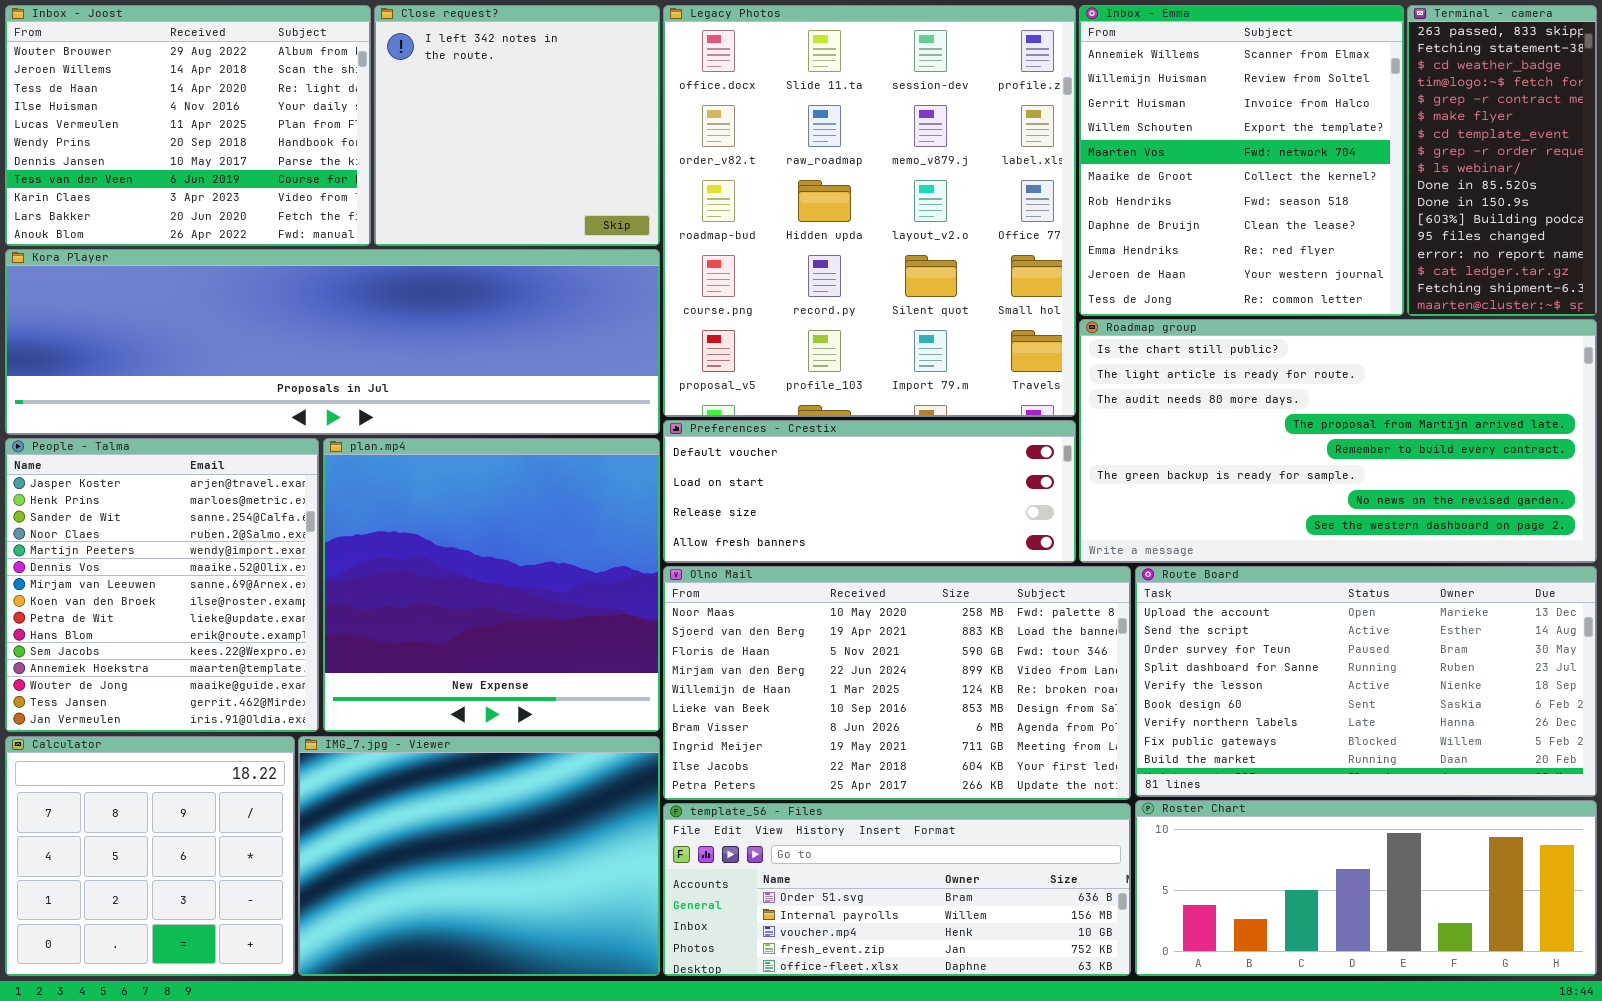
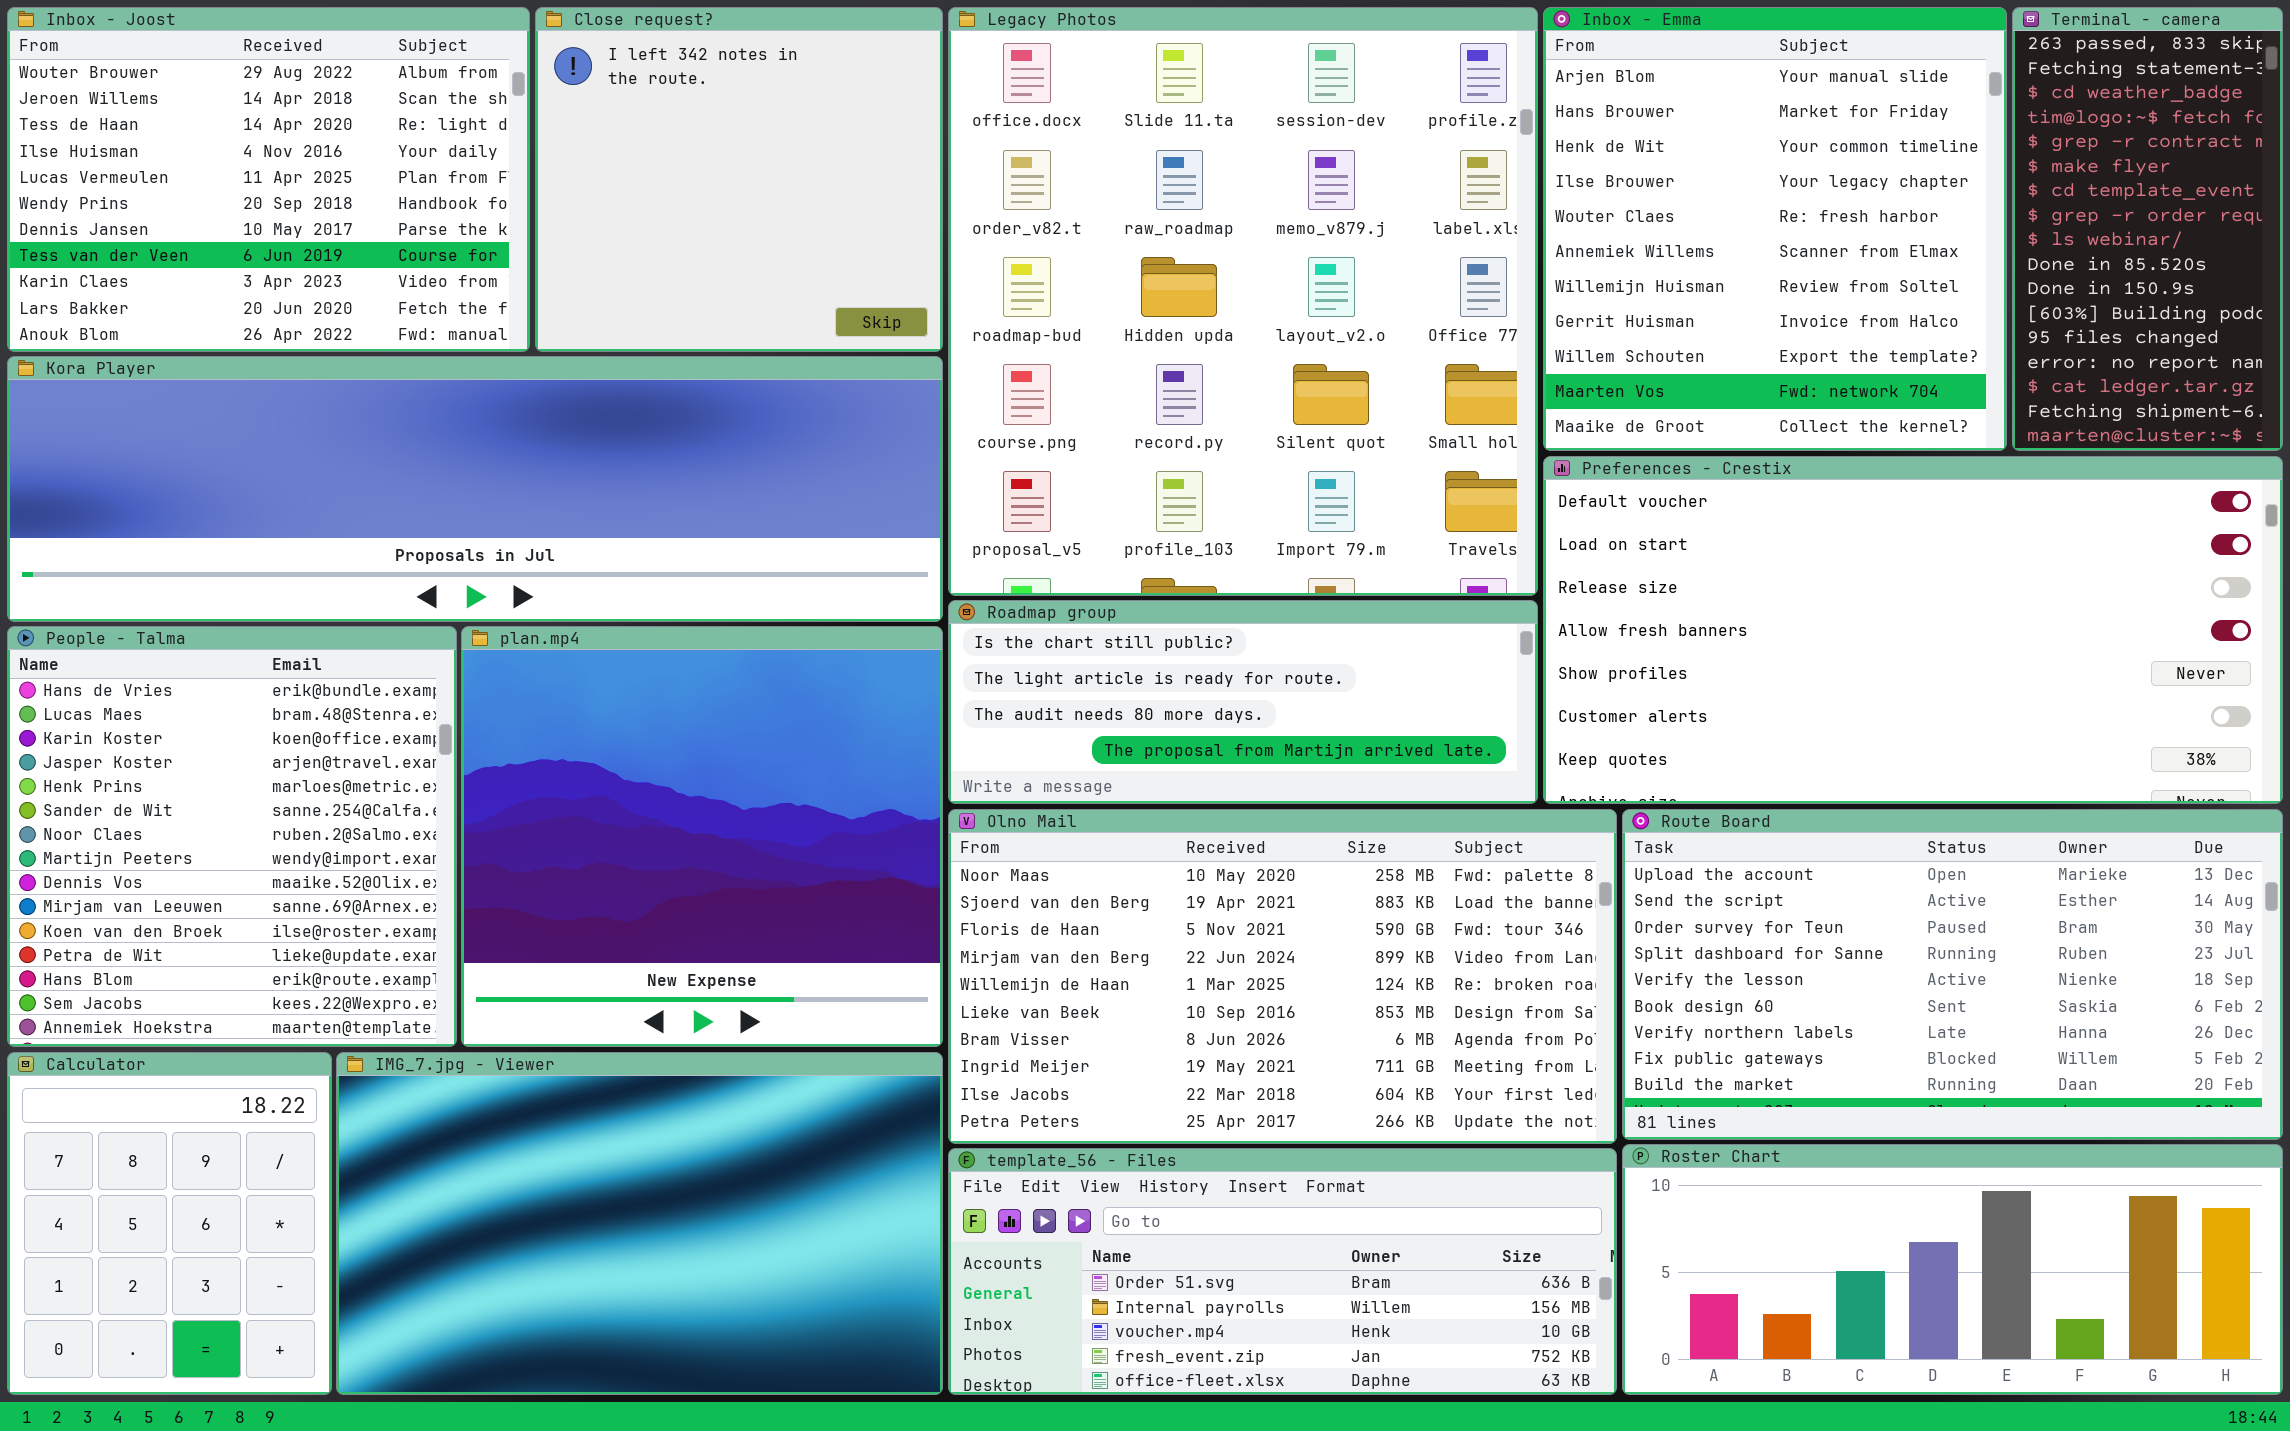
Inbox - Emma: [1079,5,1404,316] -> [1543,7,2007,451], scrolled up 5 rows
Roadmap group: [1079,319,1597,563] -> [948,600,1538,804], moved, resized
Preferences - Crestix: [663,420,1076,563] -> [1543,456,2283,804], moved, resized
People - Talma: [5,438,319,732] -> [7,626,457,1047], scrolled up 3 rows
Calculator: [5,736,295,976] -> [7,1052,332,1395], resized
IMG_7.jpg - Viewer: [298,736,660,976] -> [336,1052,943,1395], resized

